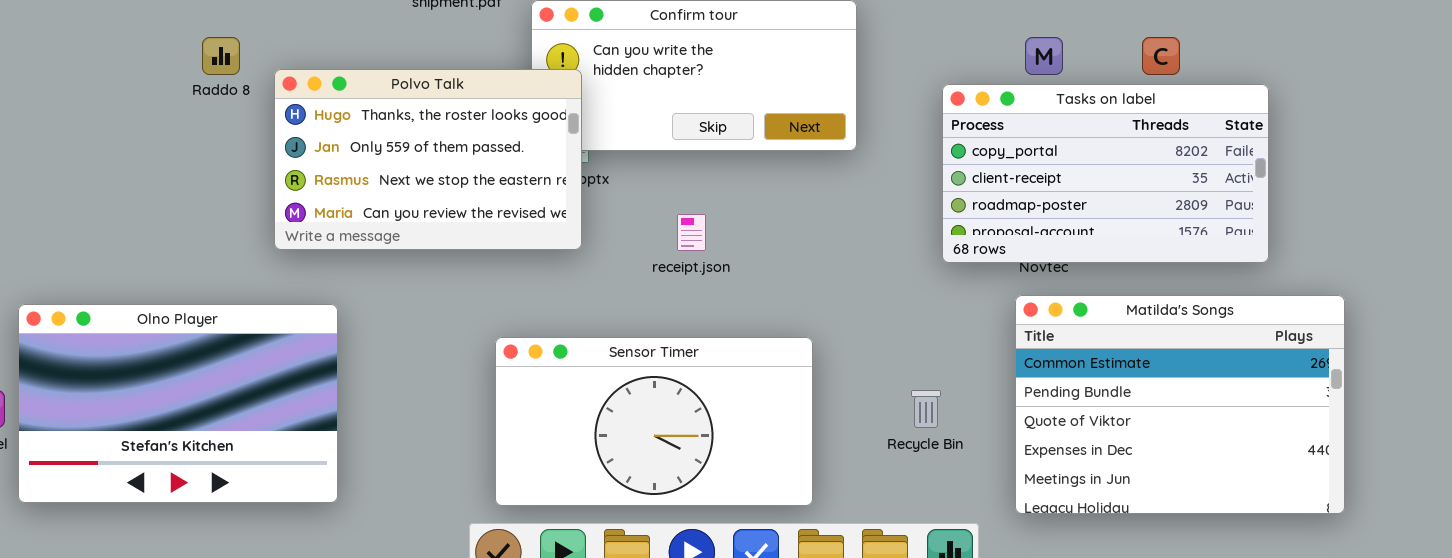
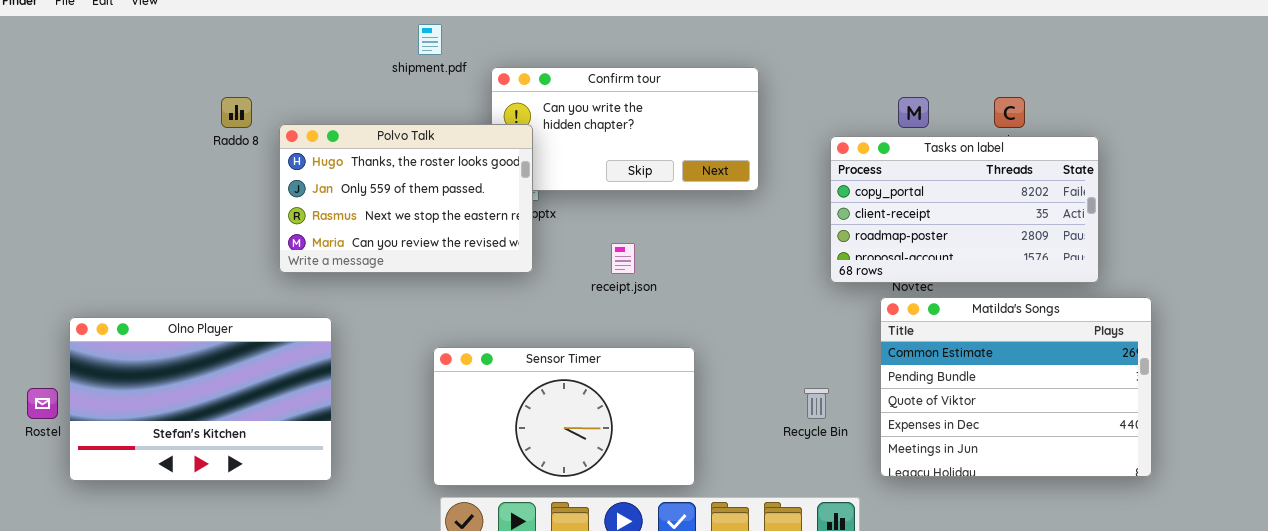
Matilda's Songs: [1015,295,1345,514] -> [880,297,1152,477], moved
Sensor Timer: [495,337,813,506] -> [433,347,695,486], moved

